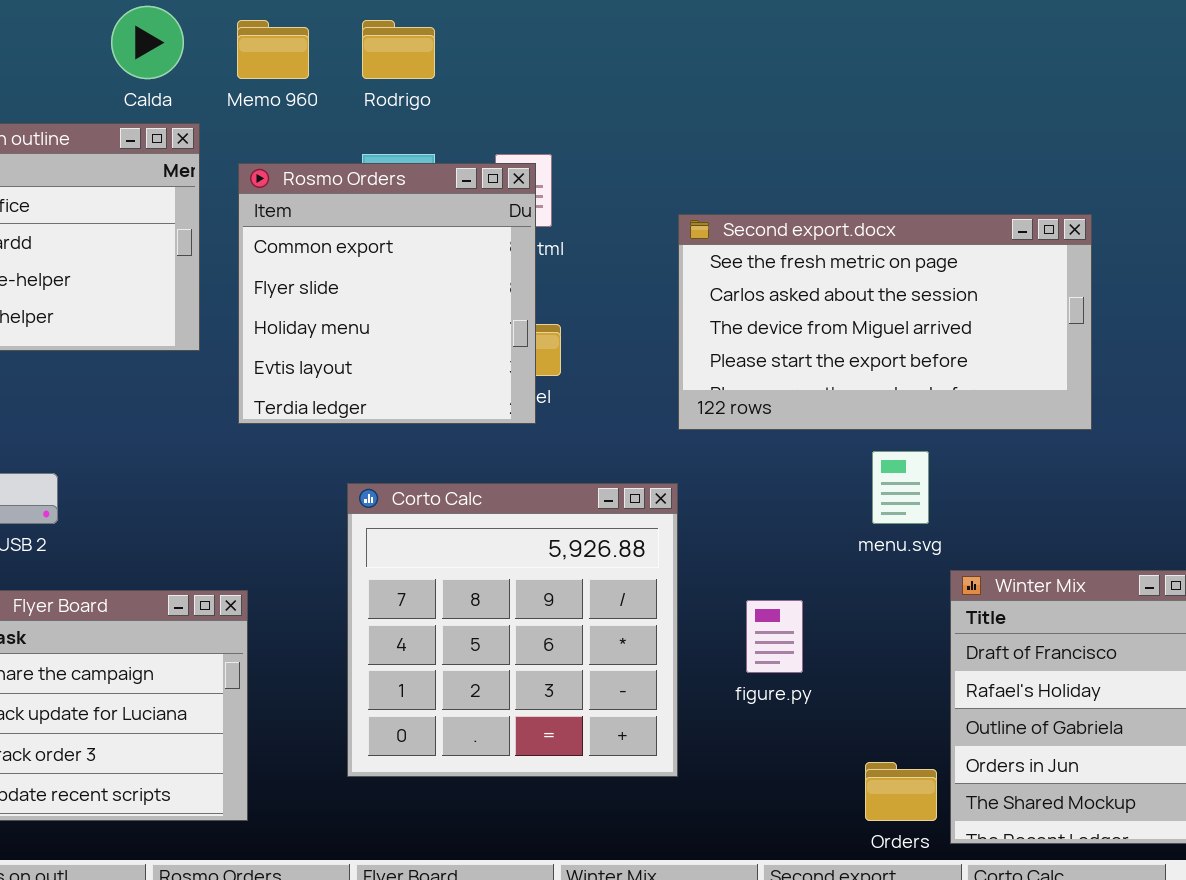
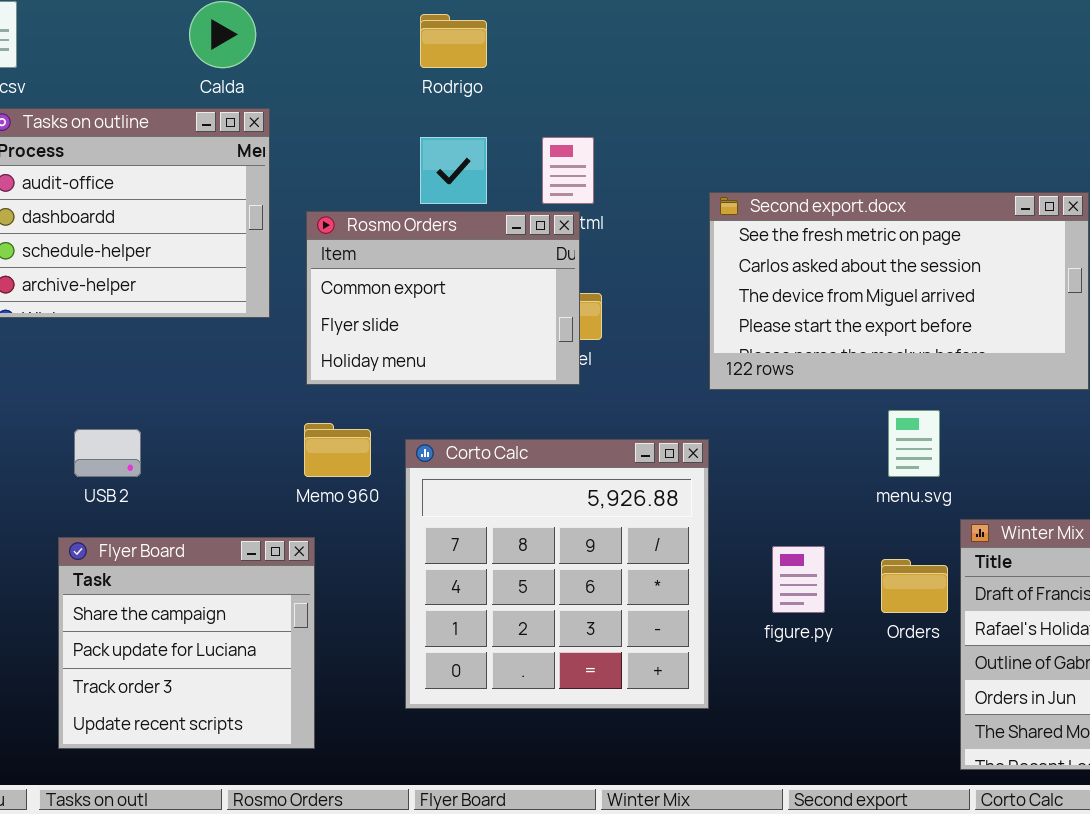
Memo 960: [237,20,309,79] -> [304,423,371,477], moved
Rosmo Orders: [238,163,536,424] -> [306,211,580,385], resized
Orders: [865,762,937,821] -> [881,559,948,613], moved

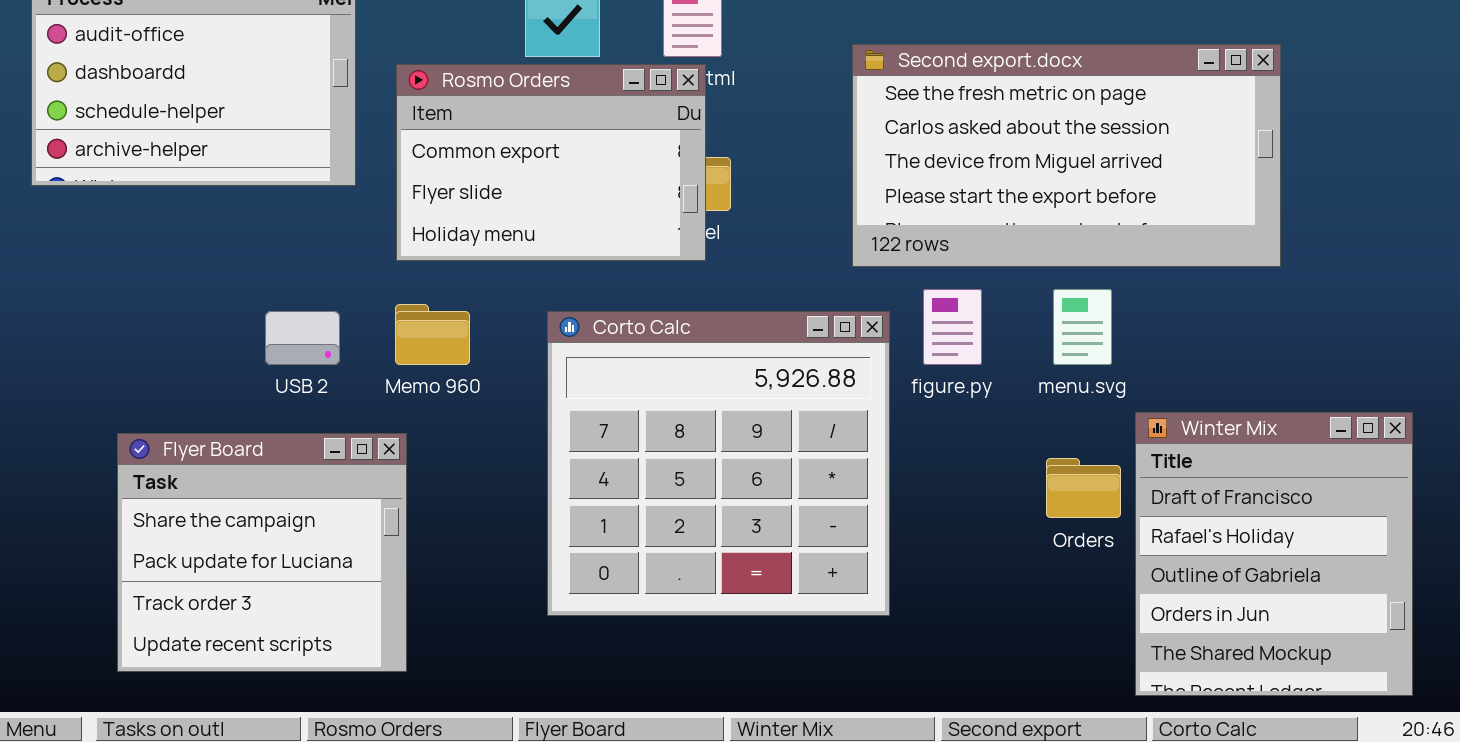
USB 2: [74,429,141,477] -> [265,311,340,365], moved
Corto Calc: [405,439,709,709] -> [547,311,890,616], moved
figure.py: [772,546,825,613] -> [923,289,982,365], moved

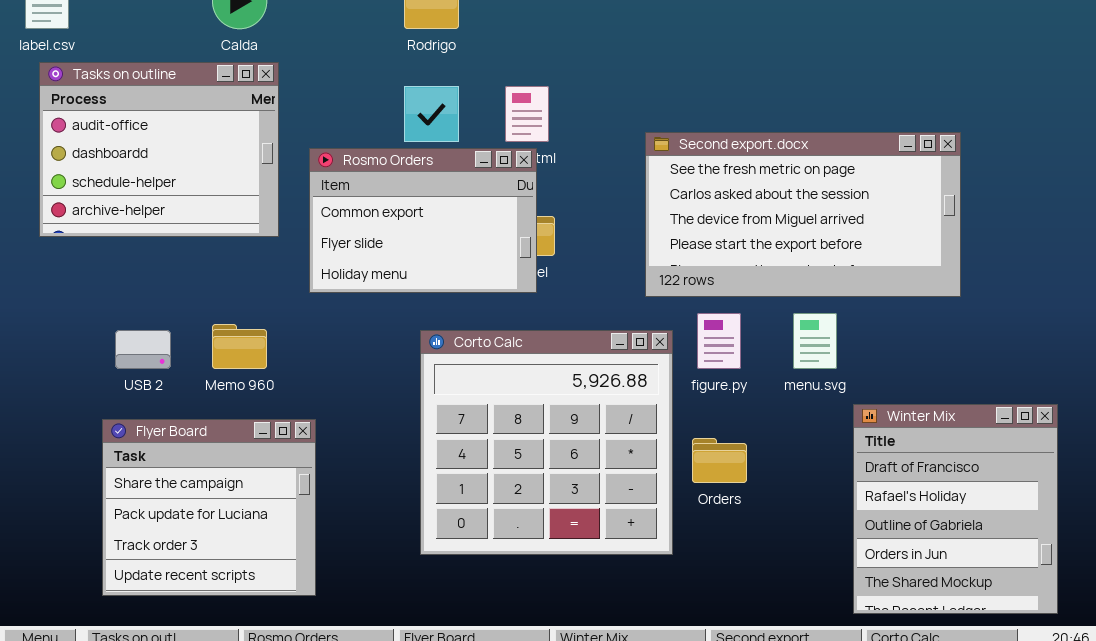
Memo 960: [395,304,470,365] -> [212,324,267,369], moved
USB 2: [265,311,340,365] -> [115,330,171,369], moved
Orders: [1046,458,1121,518] -> [692,438,747,483], moved

